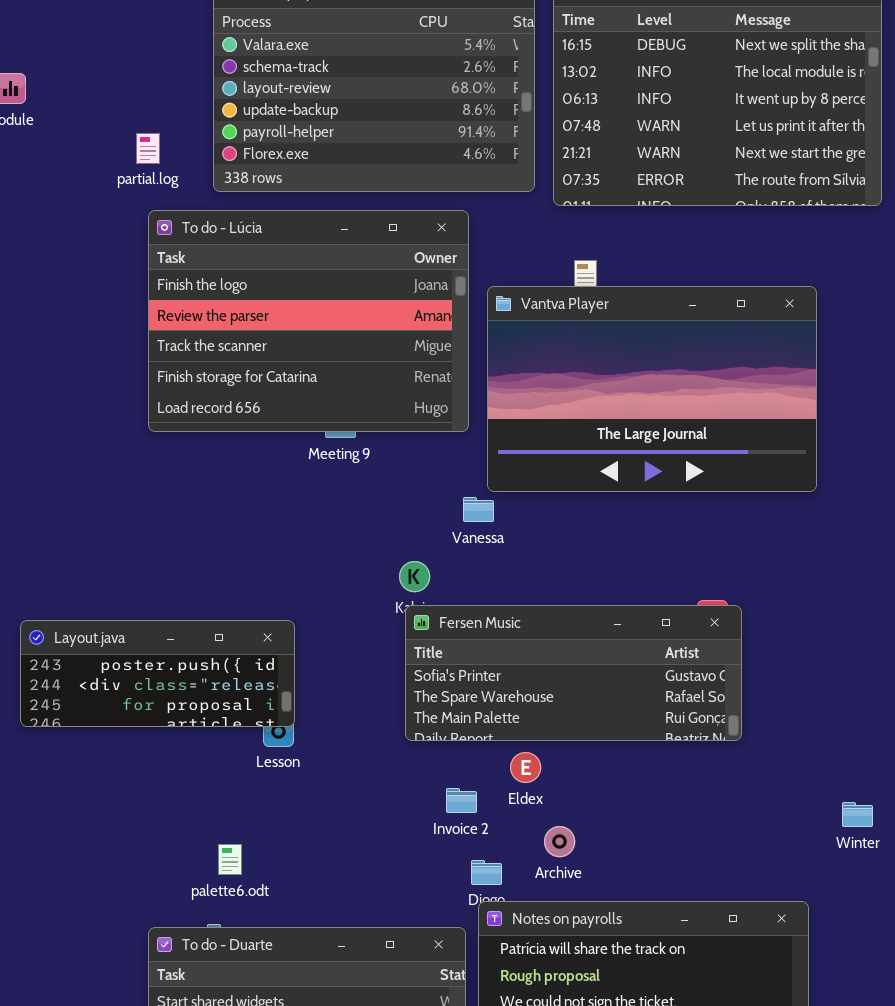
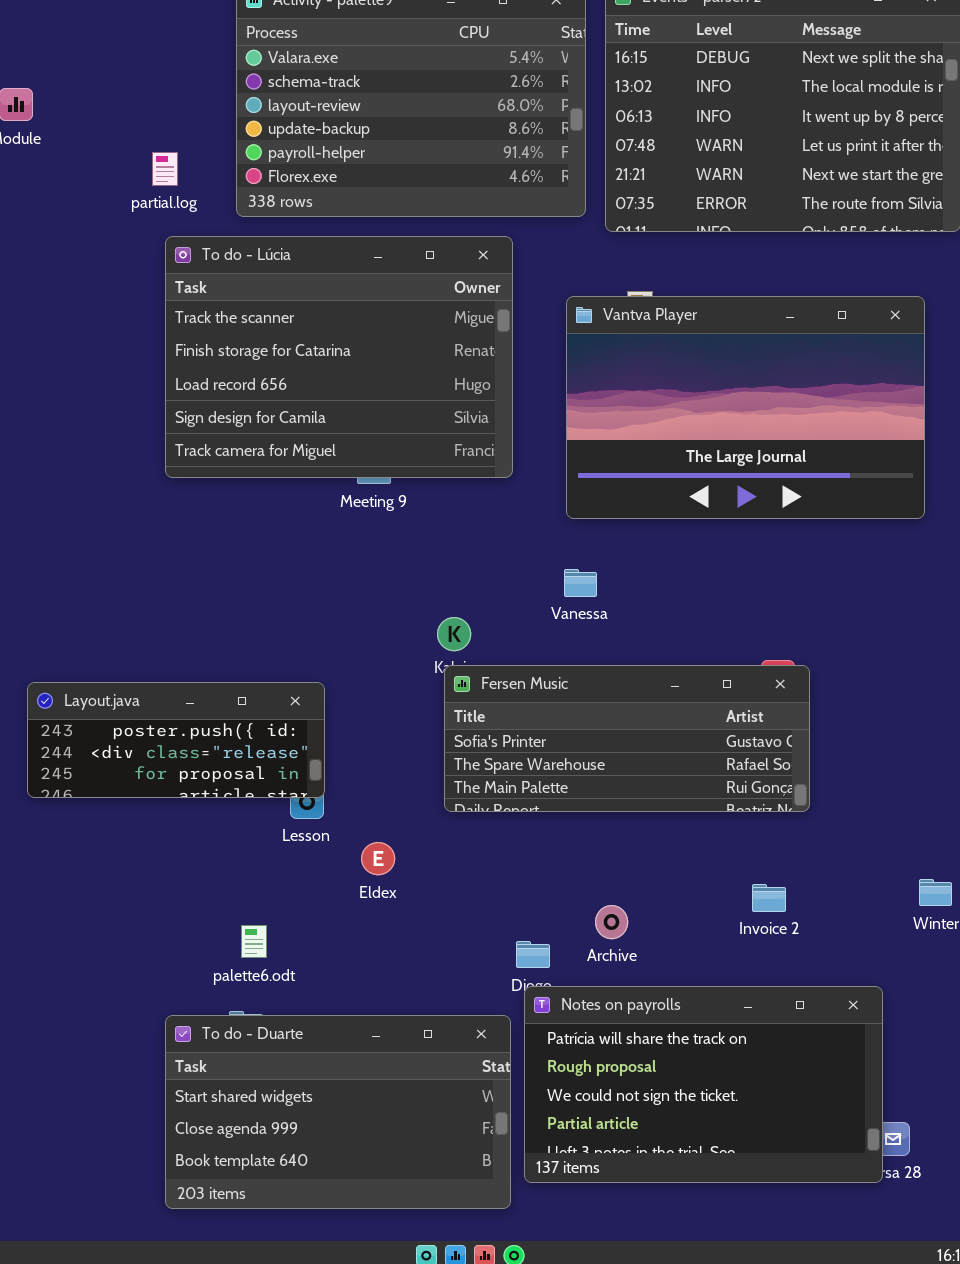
To do - Lúcia: [148,210,469,432] -> [165,236,513,478], scrolled down 2 rows
Vantva Player: [487,286,817,492] -> [566,296,925,519], moved
Vanessa: [463,497,494,522] -> [564,569,597,597], moved
Eldex: [510,752,541,783] -> [361,842,395,875], moved
Invoice 2: [446,788,477,813] -> [752,884,786,912], moved

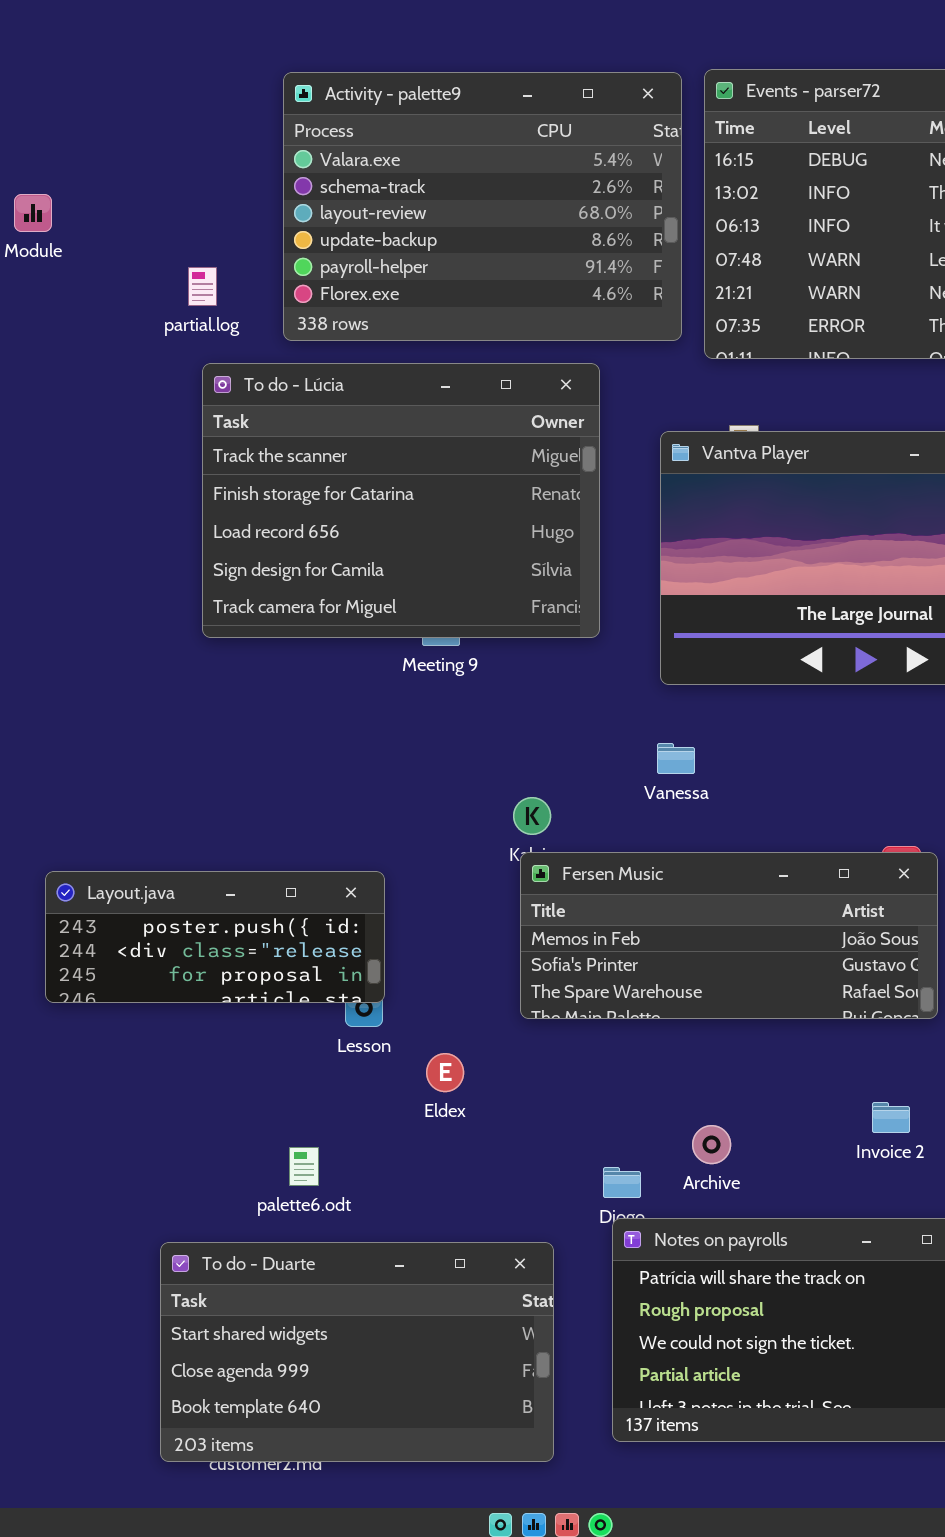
Fersen Music: [444,665,810,812] -> [520,852,938,1019], scrolled up 1 row
To do - Duarte: [165,1015,511,1209] -> [160,1242,554,1462], moved

